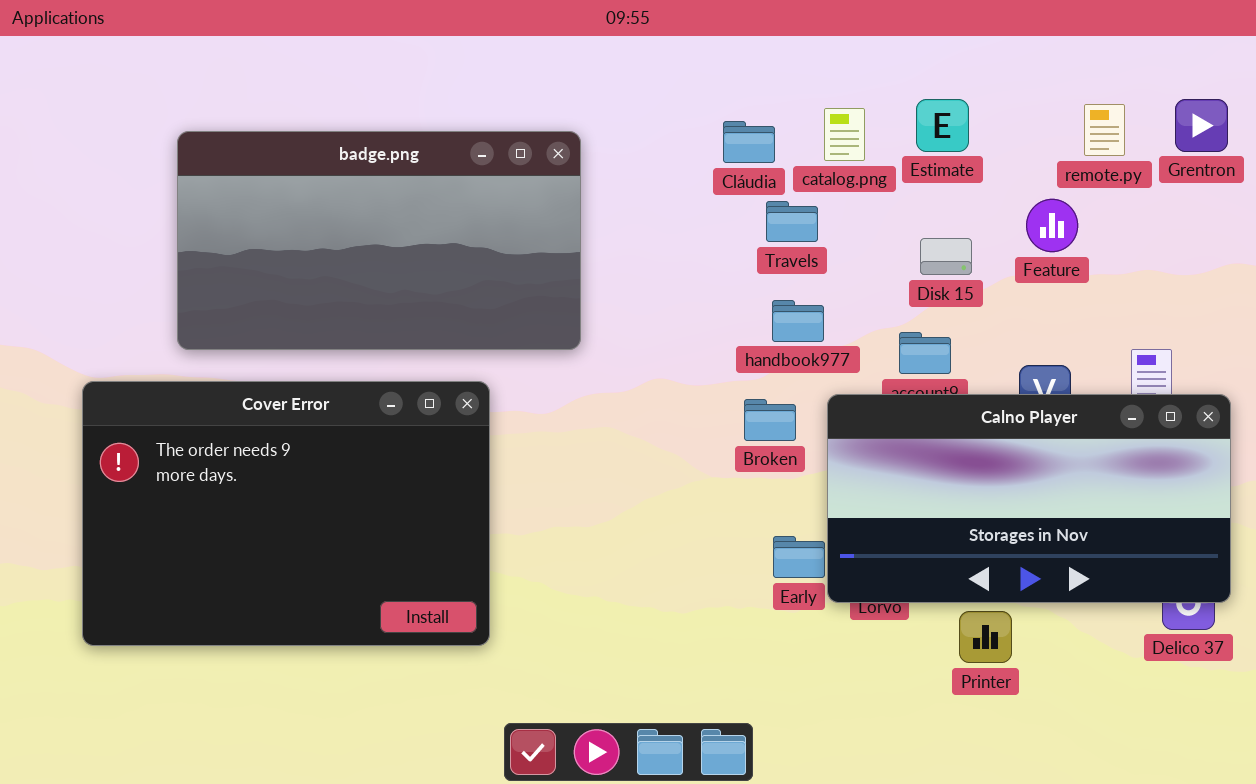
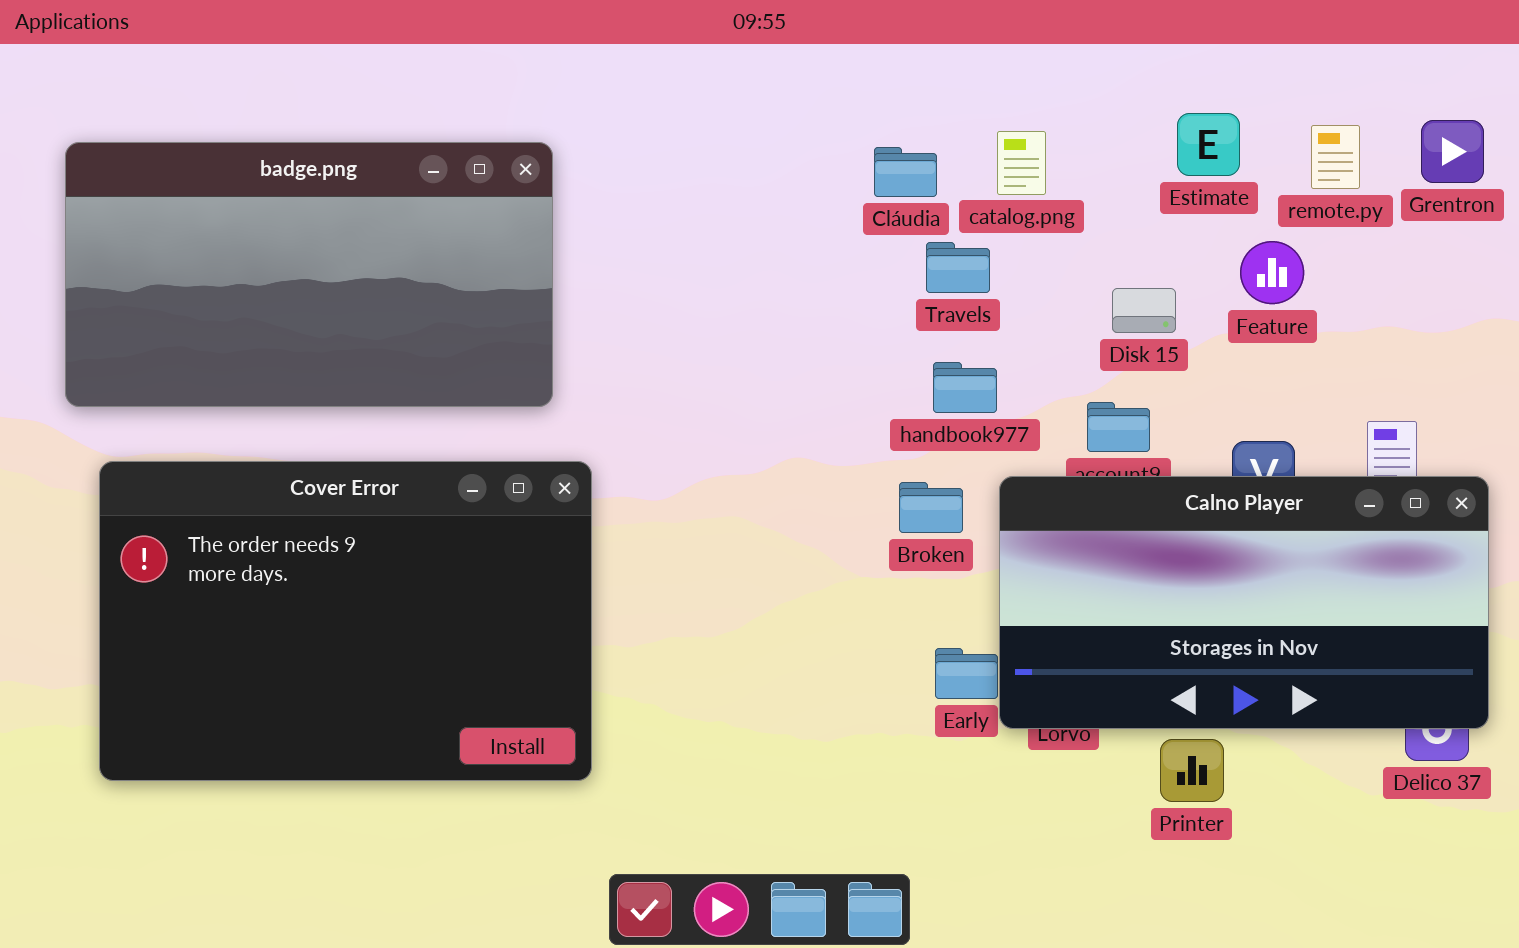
Estimate: [916,99,969,152] -> [1177,113,1240,176], moved
badge.png: [177,131,581,350] -> [65,142,553,407], moved

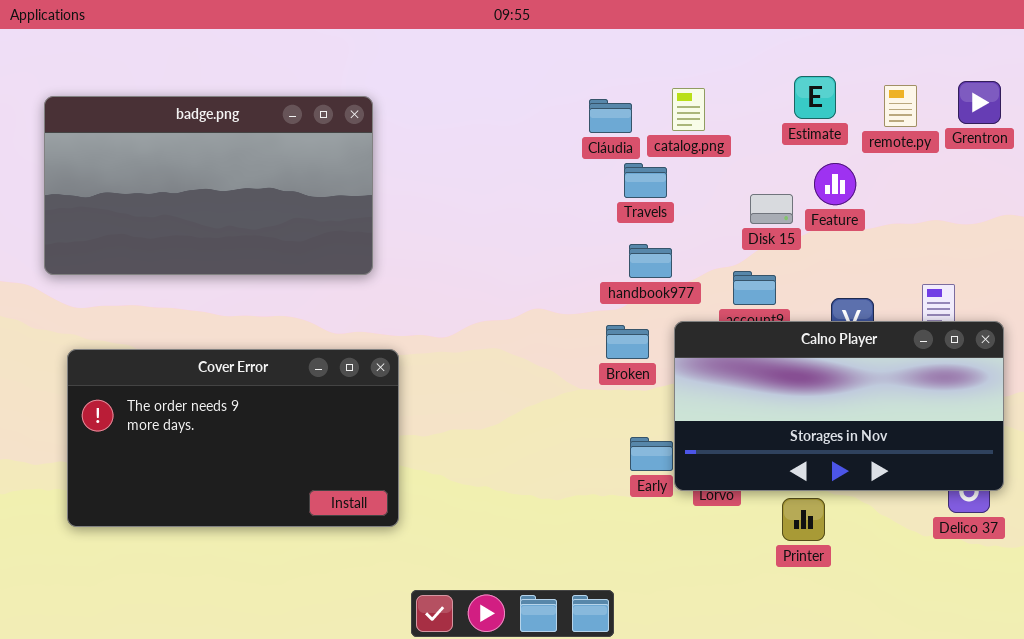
Feature: [1240,241,1304,304] -> [814,163,856,205], moved
Cover Error: [99,461,592,781] -> [67,349,399,527], resized

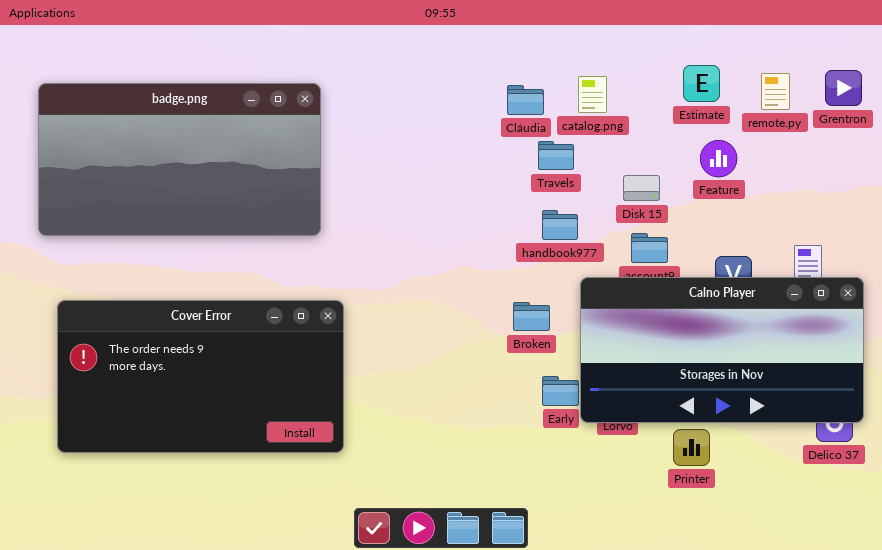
Disk 15: [750,194,793,224] -> [623,175,660,201], moved
Broken: [606,325,649,359] -> [513,302,550,331], moved

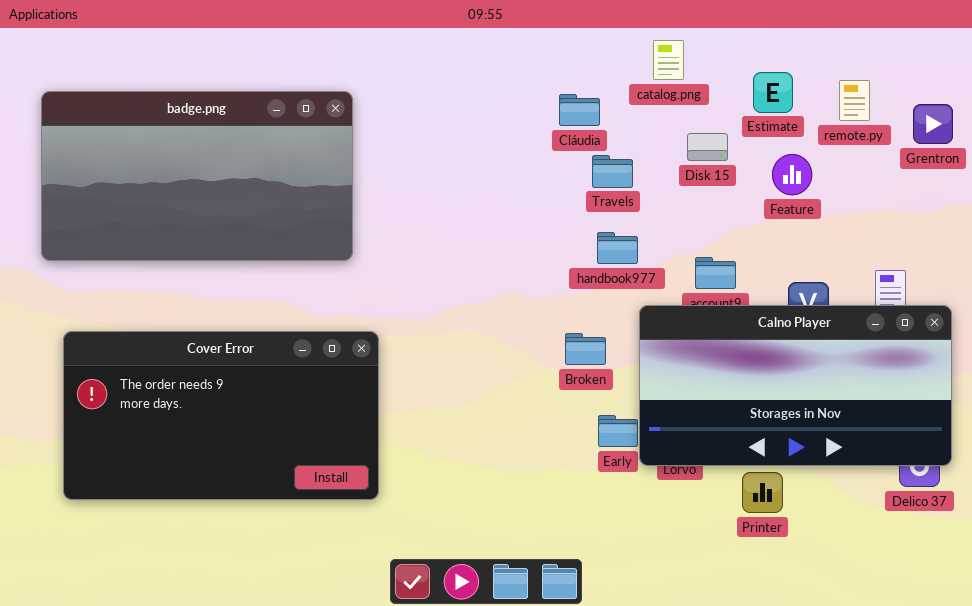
Grentron: [825,70,862,106] -> [913,104,953,144], moved
catalog.png: [578,76,607,113] -> [653,40,684,80], moved
Disk 15: [623,175,660,201] -> [687,133,728,161], moved

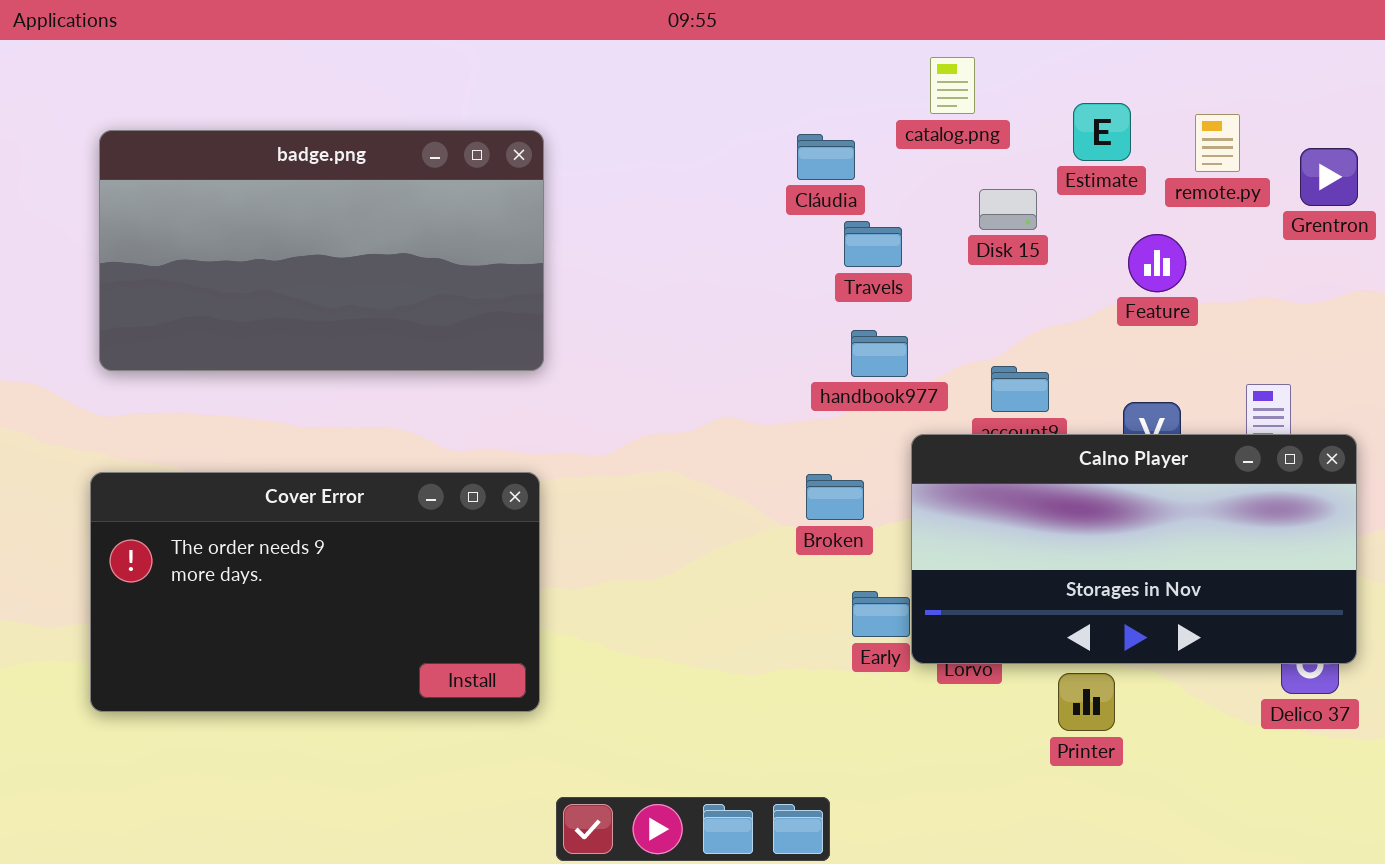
badge.png: [41,91,353,261] -> [99,130,544,371], moved
Feature: [772,154,812,195] -> [1128,234,1186,292], moved

